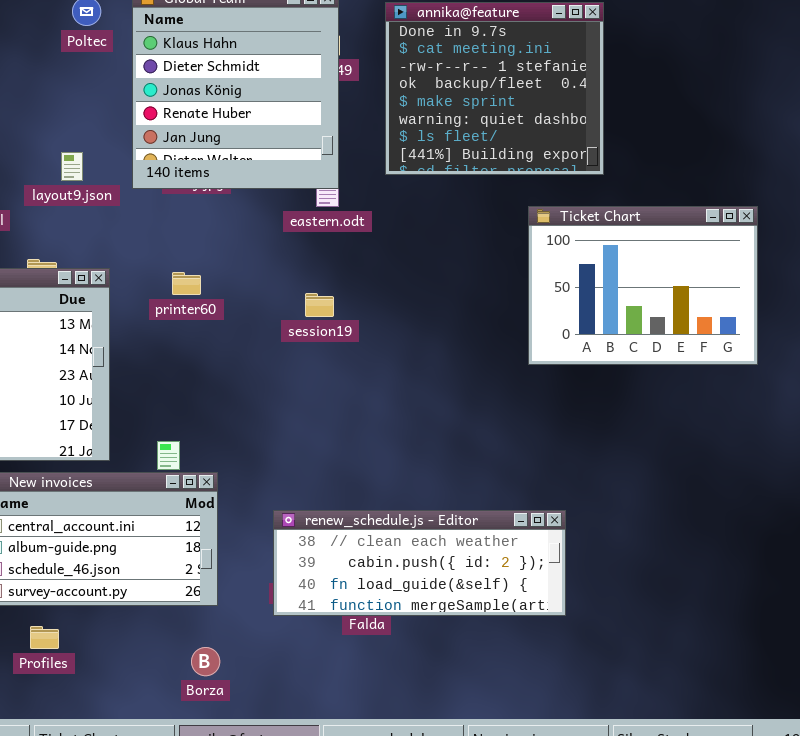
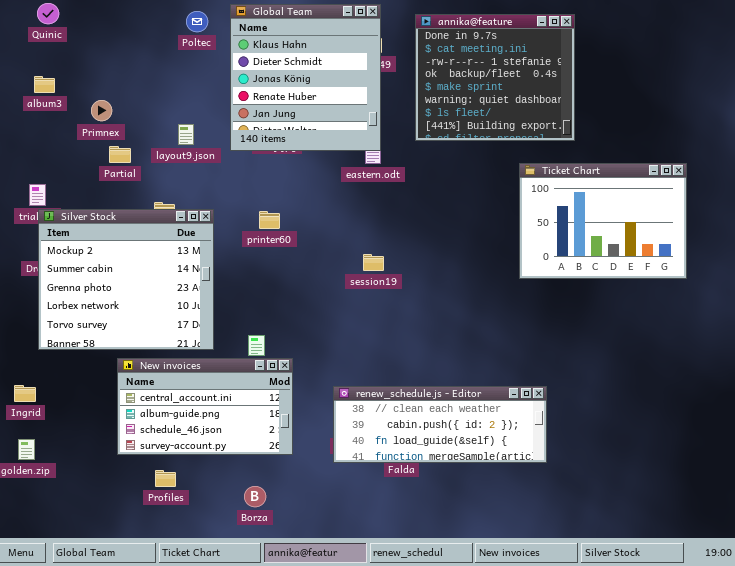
session19: [305,293,334,317] -> [363,254,384,271], moved
Borza: [191,647,220,676] -> [244,486,266,507], moved

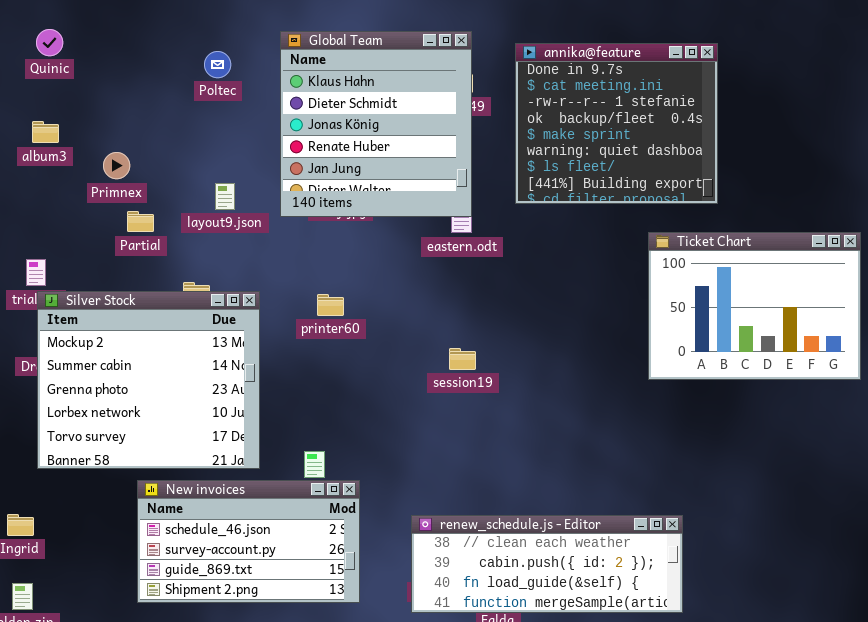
Poltec: [186,11,208,32] -> [204,51,231,78], moved
New invoices: [117,358,293,455] -> [137,480,360,603], scrolled down 2 rows

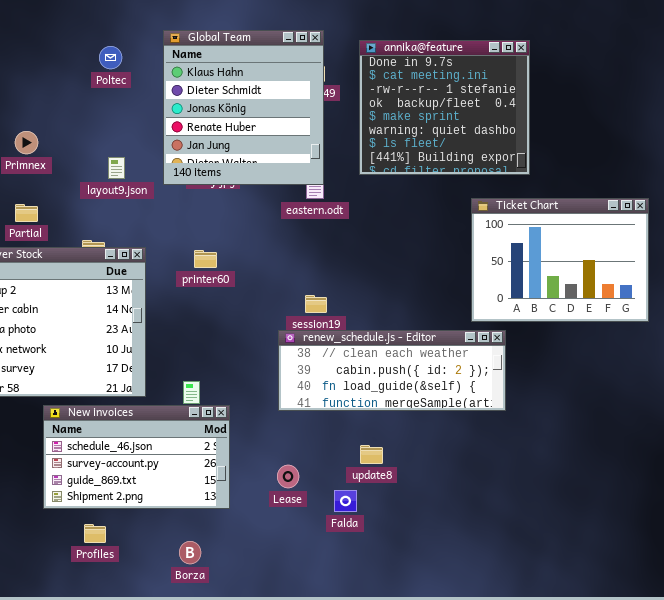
Partial: [127,211,154,232] -> [15,204,38,222], moved
renew_schedule.js - Editor: [411,515,683,613] -> [278,330,506,411], moved

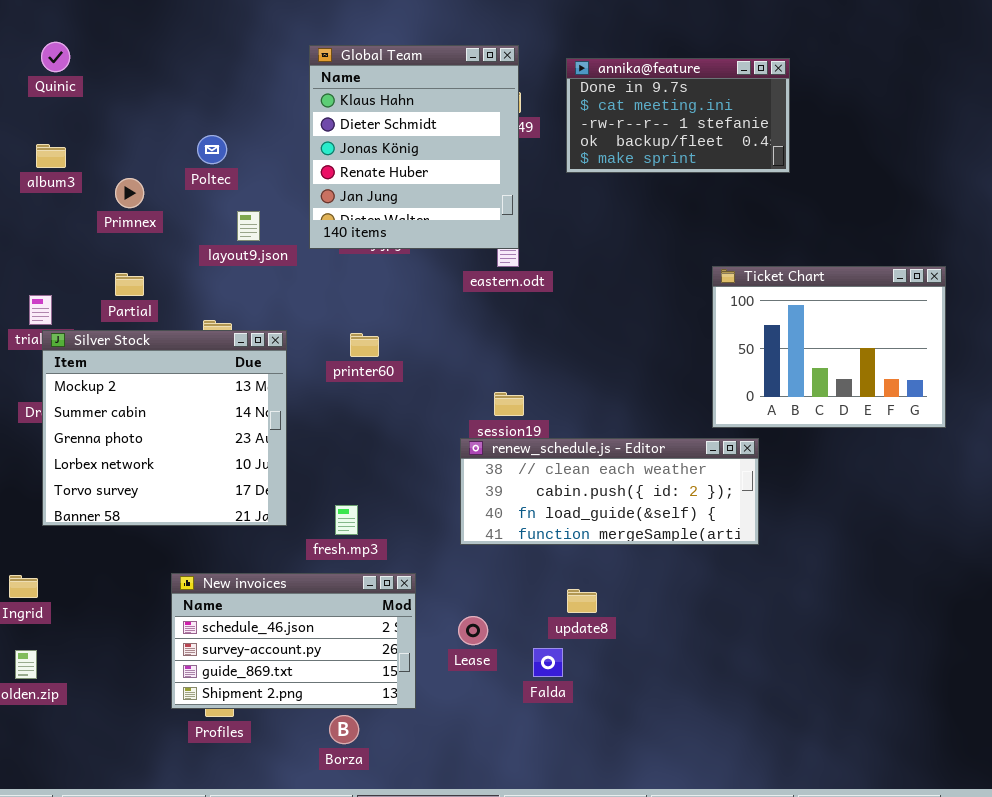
annika@feature: [359,40,530,175] -> [566,58,790,173], resized
Poltec: [99,46,122,69] -> [197,135,227,164], moved
New invoices: [43,405,230,509] -> [171,573,416,709], moved

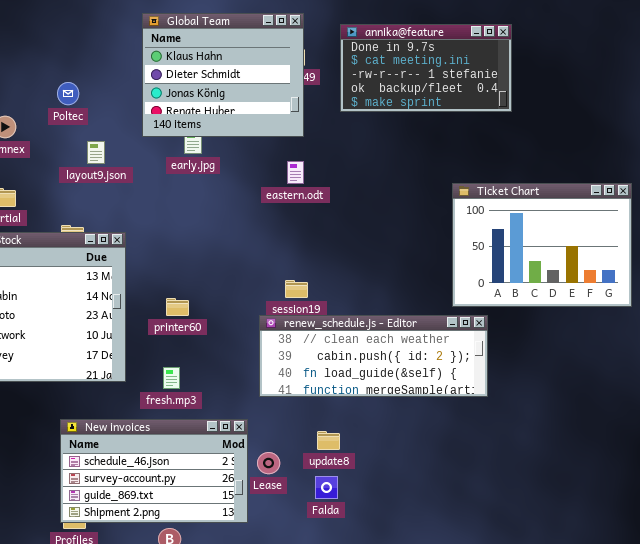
Global Team: [309,45,519,249] -> [142,13,304,137], resized
printer60: [350,333,379,357] -> [166,298,189,316], moved
New invoices: [171,573,416,709] -> [60,419,248,523], moved
update8: [567,589,597,613] -> [317,431,340,450], moved

